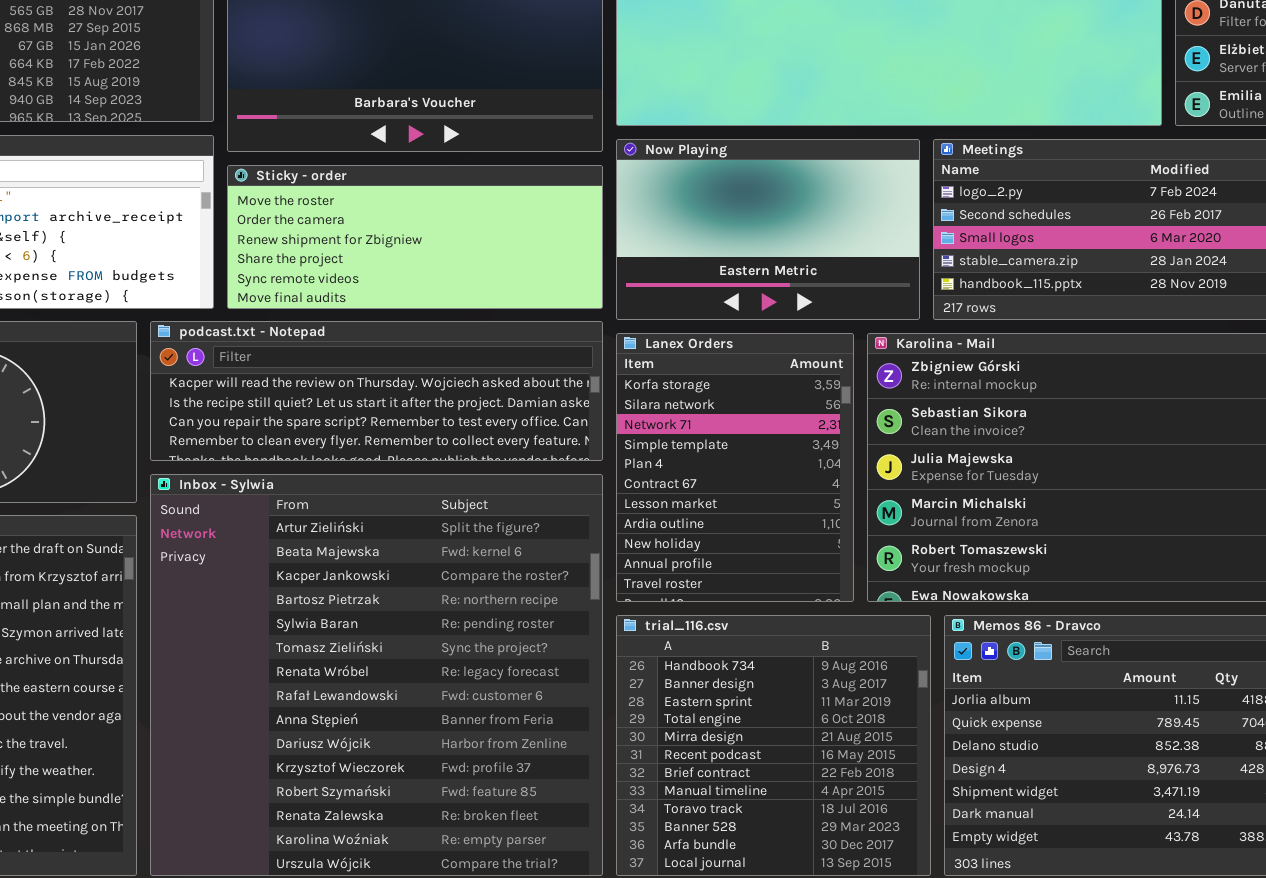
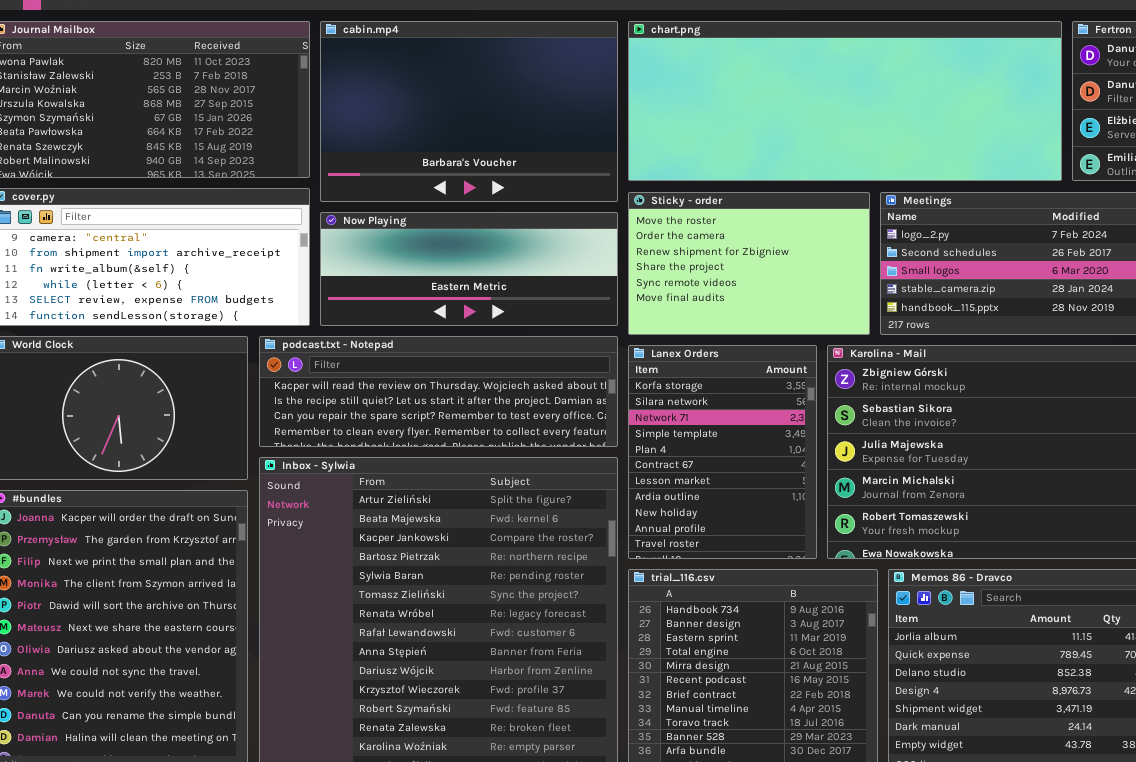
Now Playing: [616,139,920,320] -> [320,212,618,326], moved, resized
Sticky - order: [227,165,603,309] -> [628,192,870,335], moved, resized

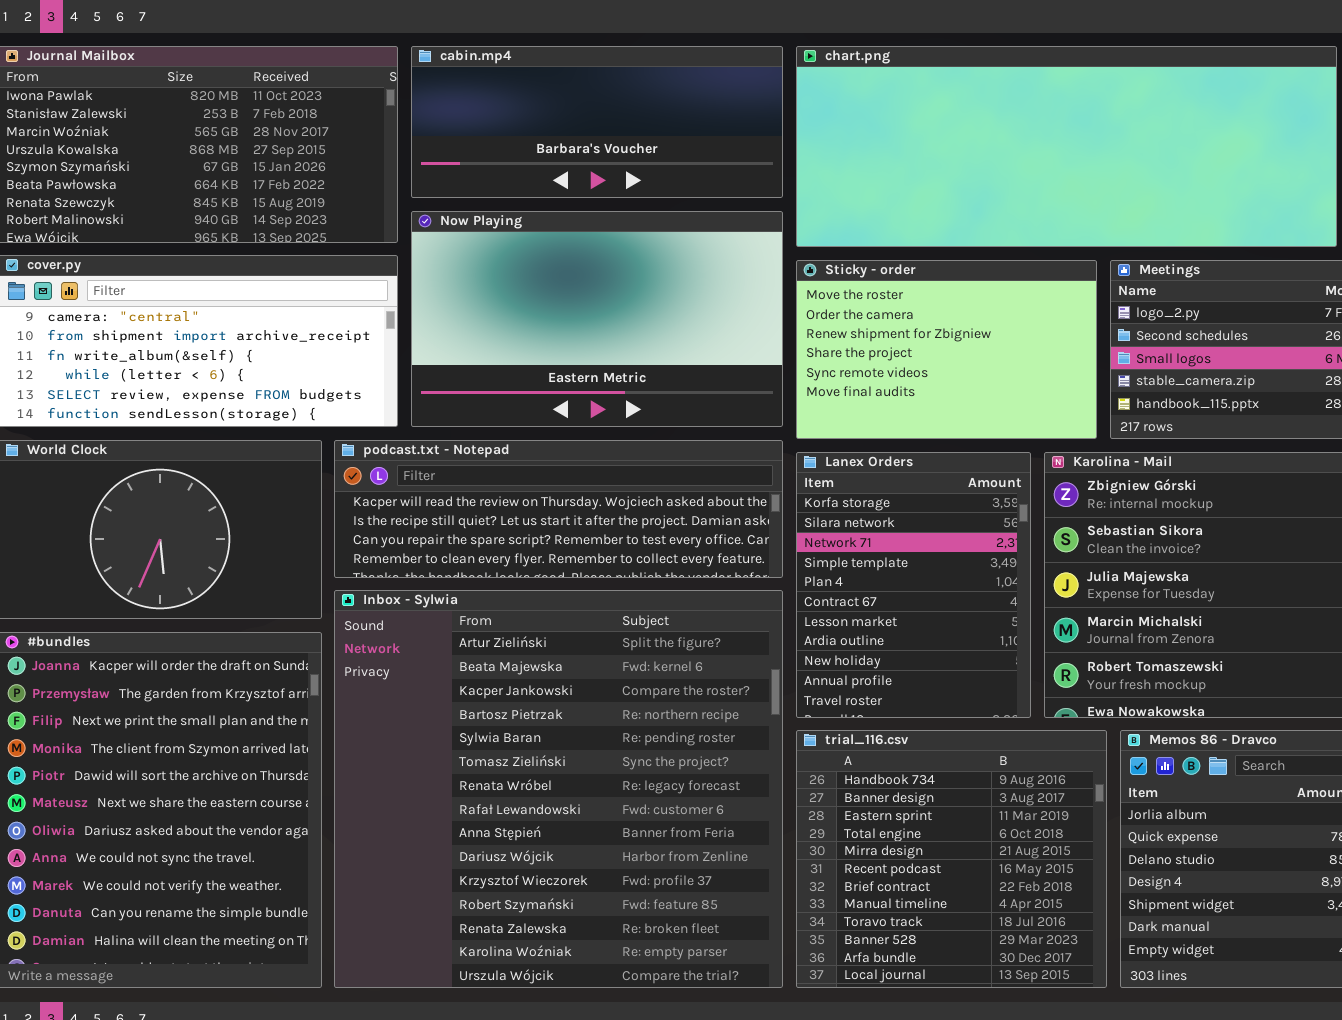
cabin.mp4: [320,21,618,202] -> [411,46,783,198], resized
Now Playing: [320,212,618,326] -> [411,211,783,427], resized

